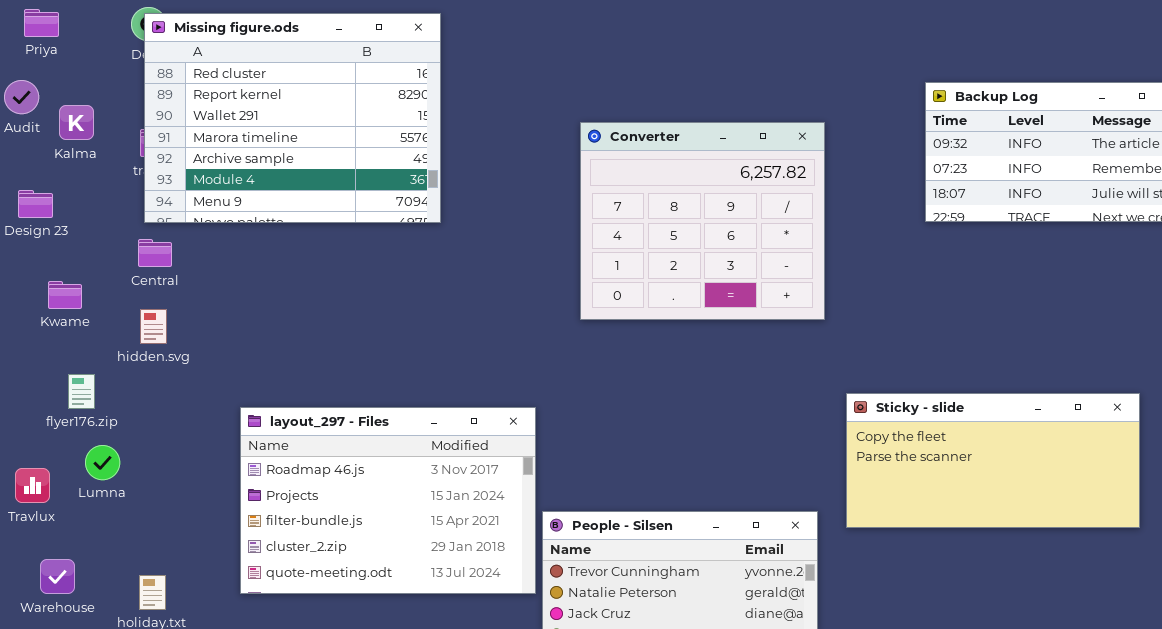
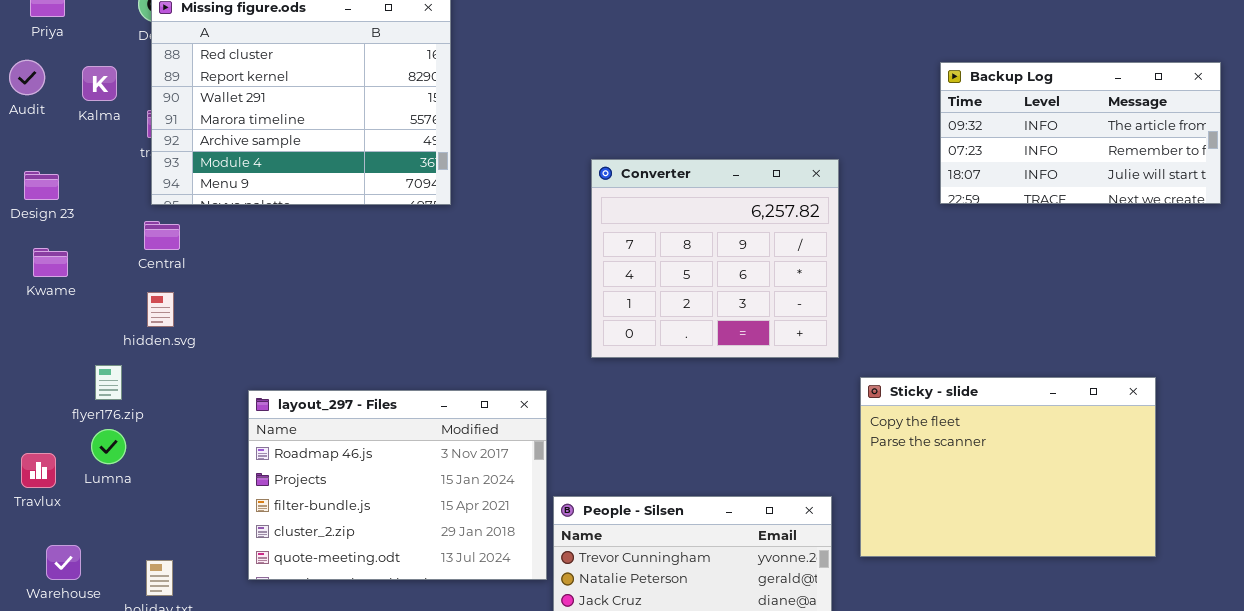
Kalma: [59,105,94,140] -> [82,66,117,101], moved
Converter: [580,122,825,320] -> [591,159,839,358], moved
Kwame: [48,281,82,309] -> [33,248,68,277], moved
flyer176.zip: [68,374,95,409] -> [95,365,122,400], moved
Sticky - slide: [846,393,1140,528] -> [860,377,1156,557], resized

